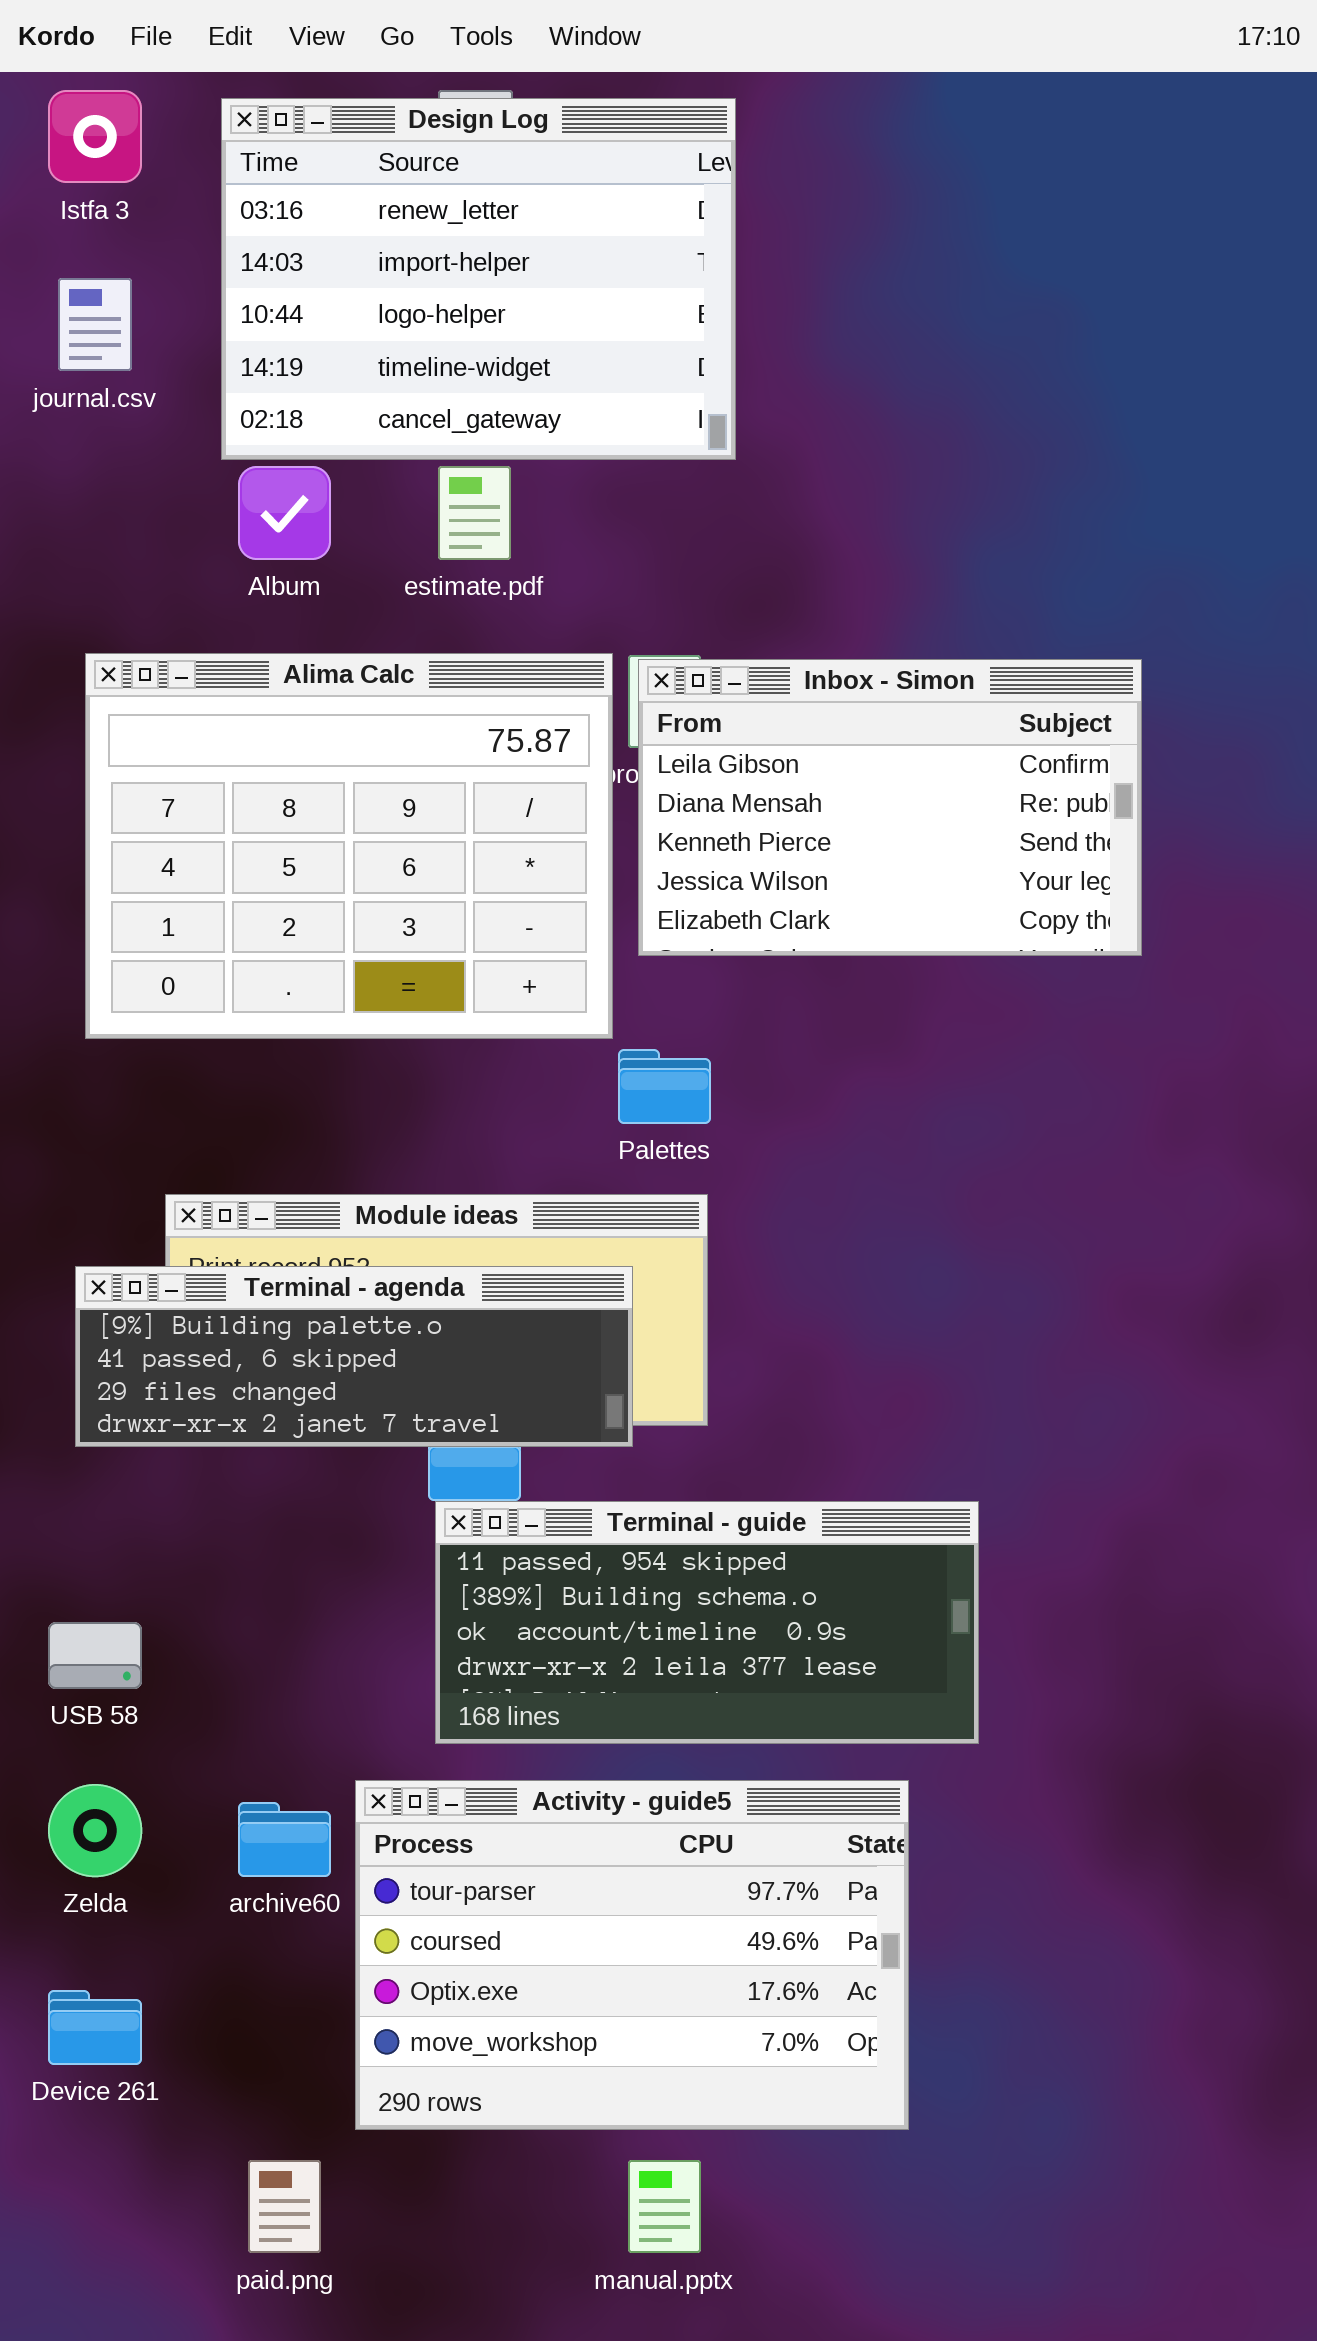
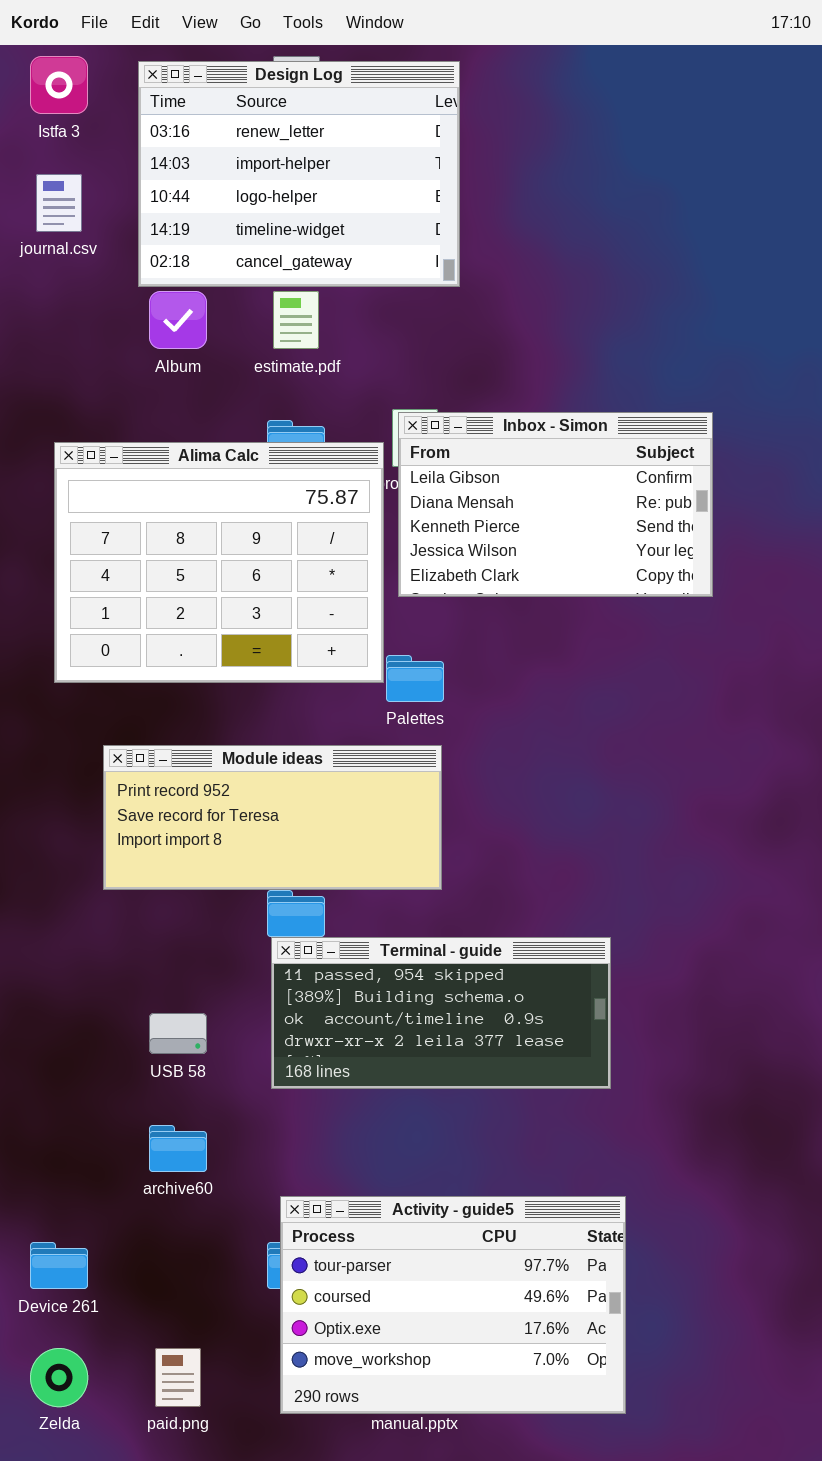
Alima Calc: [85,653,613,1039] -> [54,442,384,683], moved
Terminal - agenda: [75,1266,633,1447] -> none, closed
USB 58: [48,1622,142,1689] -> [149,1013,207,1054], moved
Activity - guide5: [355,1780,909,2130] -> [280,1196,626,1414], moved
Zelda: [48,1784,142,1877] -> [30,1348,88,1407], moved

